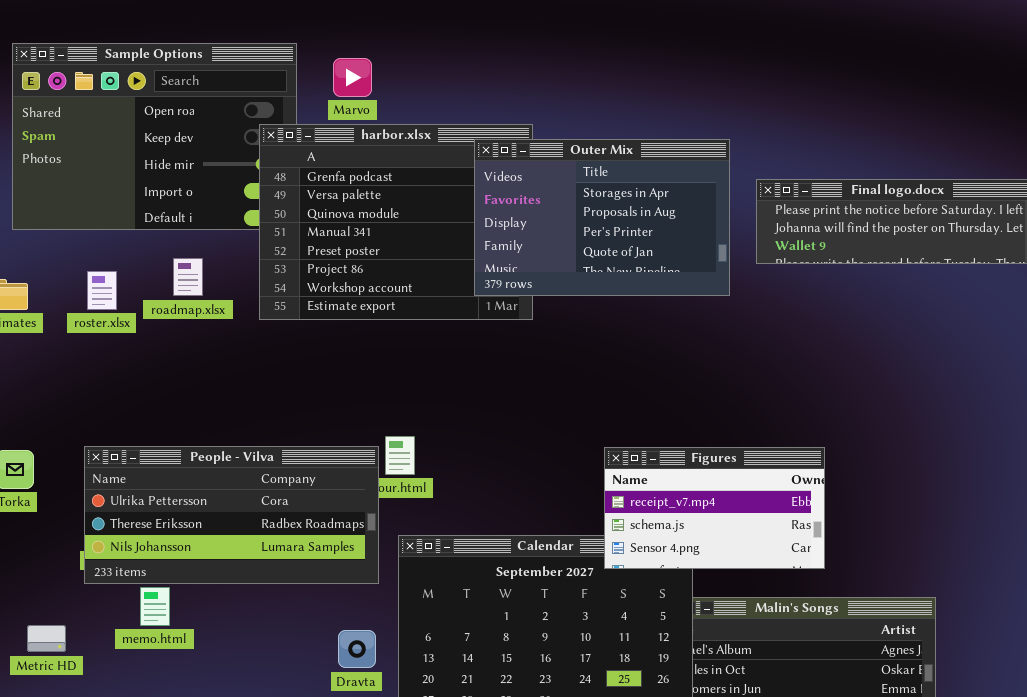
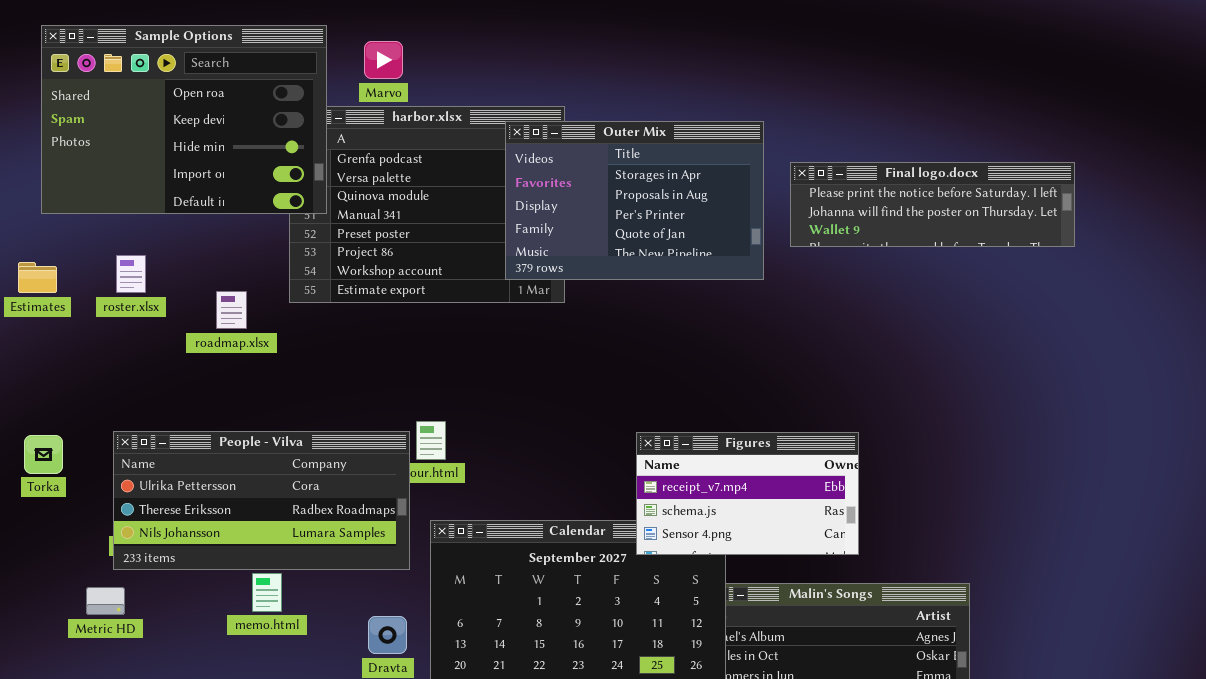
Sample Options: [12,43,297,230] -> [41,25,327,214], raised
roadmap.xlsx: [173,258,203,296] -> [216,291,247,329], moved
memo.html: [140,587,170,626] -> [252,573,282,612], moved
Metric HD: [27,625,66,652] -> [86,587,125,615], moved

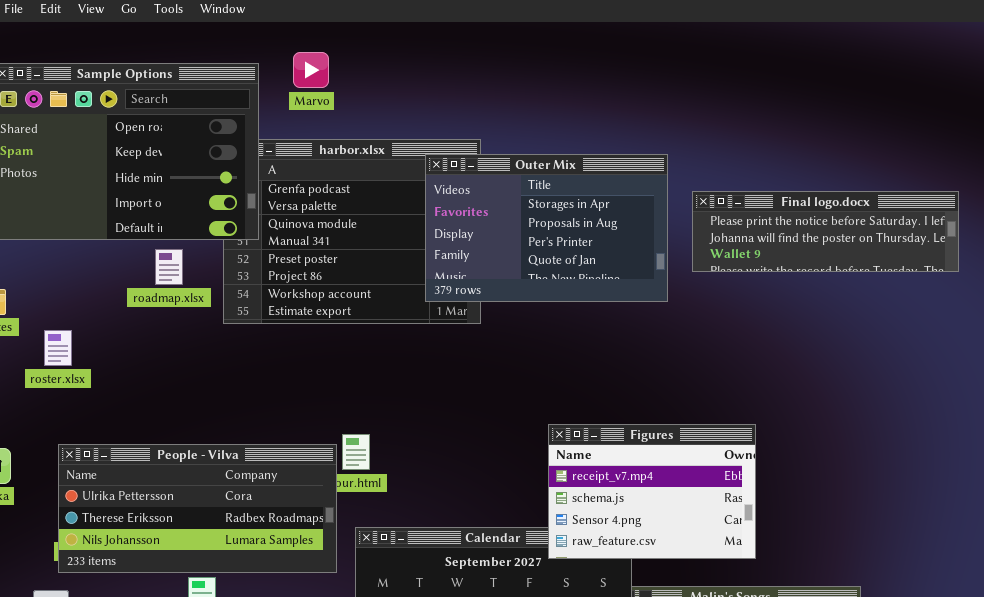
Marvo: [364,41,403,79] -> [293,52,329,88], moved
roster.xlsx: [116,255,146,293] -> [44,330,72,366], moved
roadmap.xlsx: [216,291,247,329] -> [155,249,183,285], moved
Figures: [636,432,859,555] -> [548,424,756,559], resized

